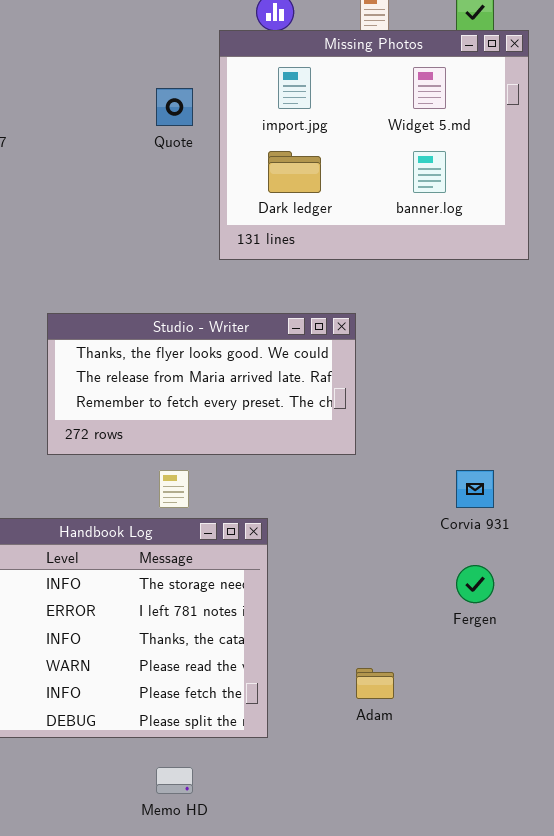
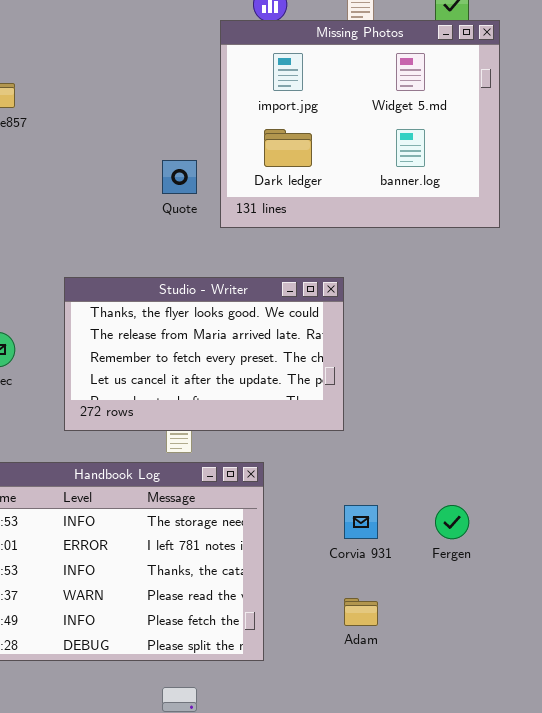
Quote: [156,88,193,126] -> [162,160,197,194], moved
Studio - Writer: [47,313,356,455] -> [64,277,344,431], resized
Corvia 931: [456,470,494,508] -> [344,505,378,539], moved

